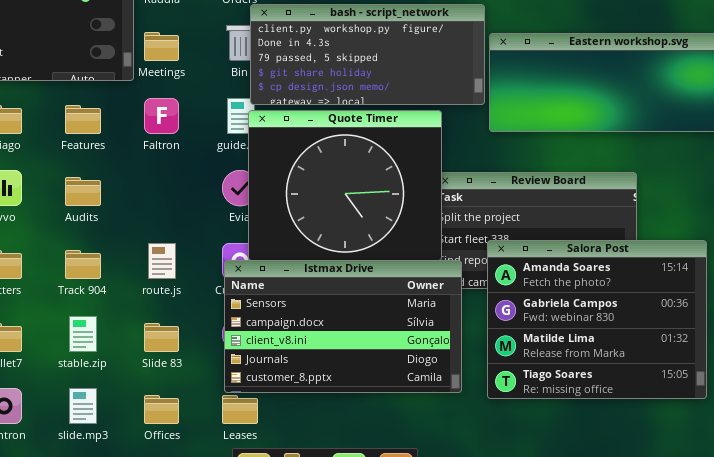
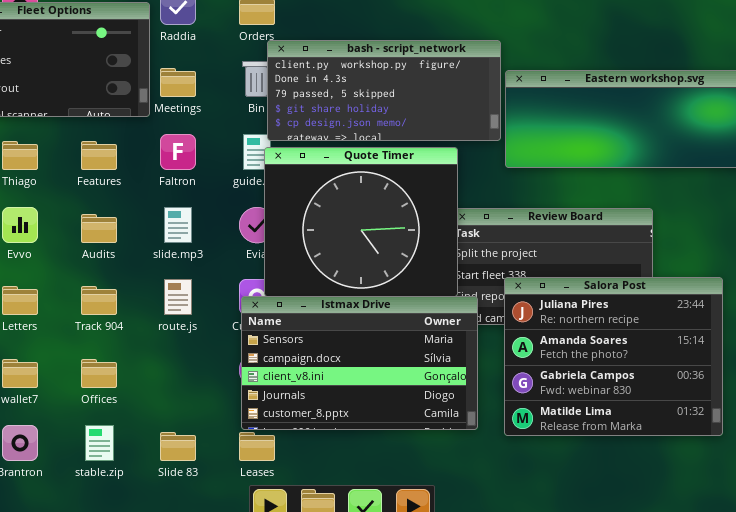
Salora Post: [487,240,707,399] -> [504,277,723,436], scrolled up 1 row
stable.zip: [69,316,97,352] -> [85,425,114,461], moved
Slide 83: [144,323,179,352] -> [160,432,196,461], moved
slide.mp3: [69,388,97,424] -> [164,207,192,243], moved
Offices: [144,395,179,424] -> [81,359,117,388], moved

